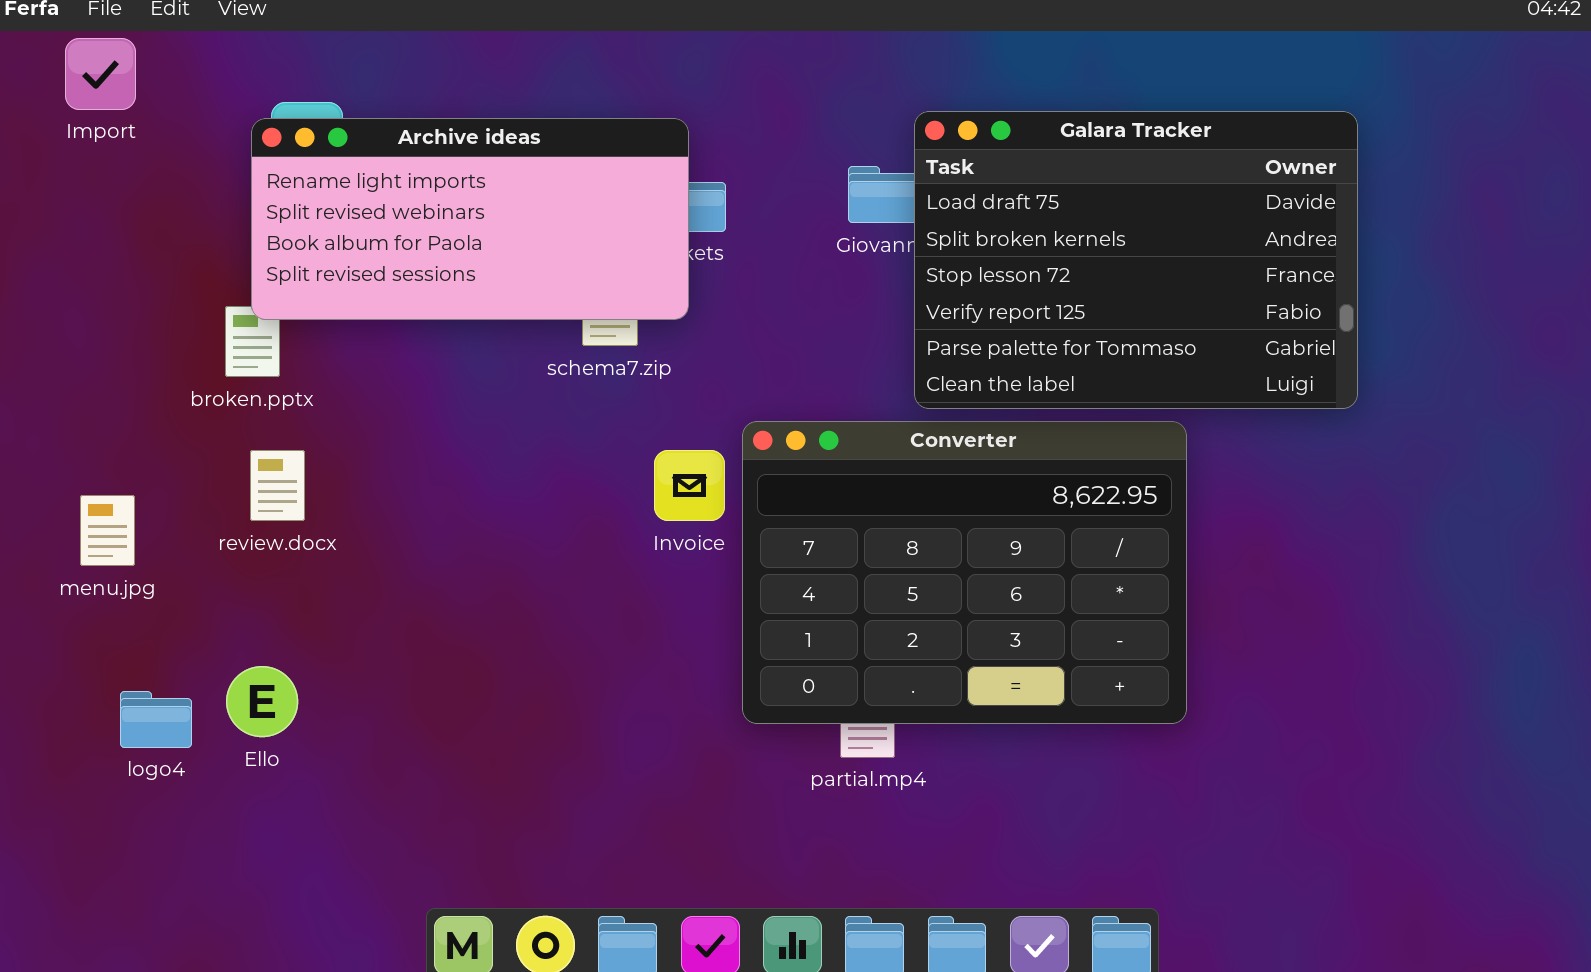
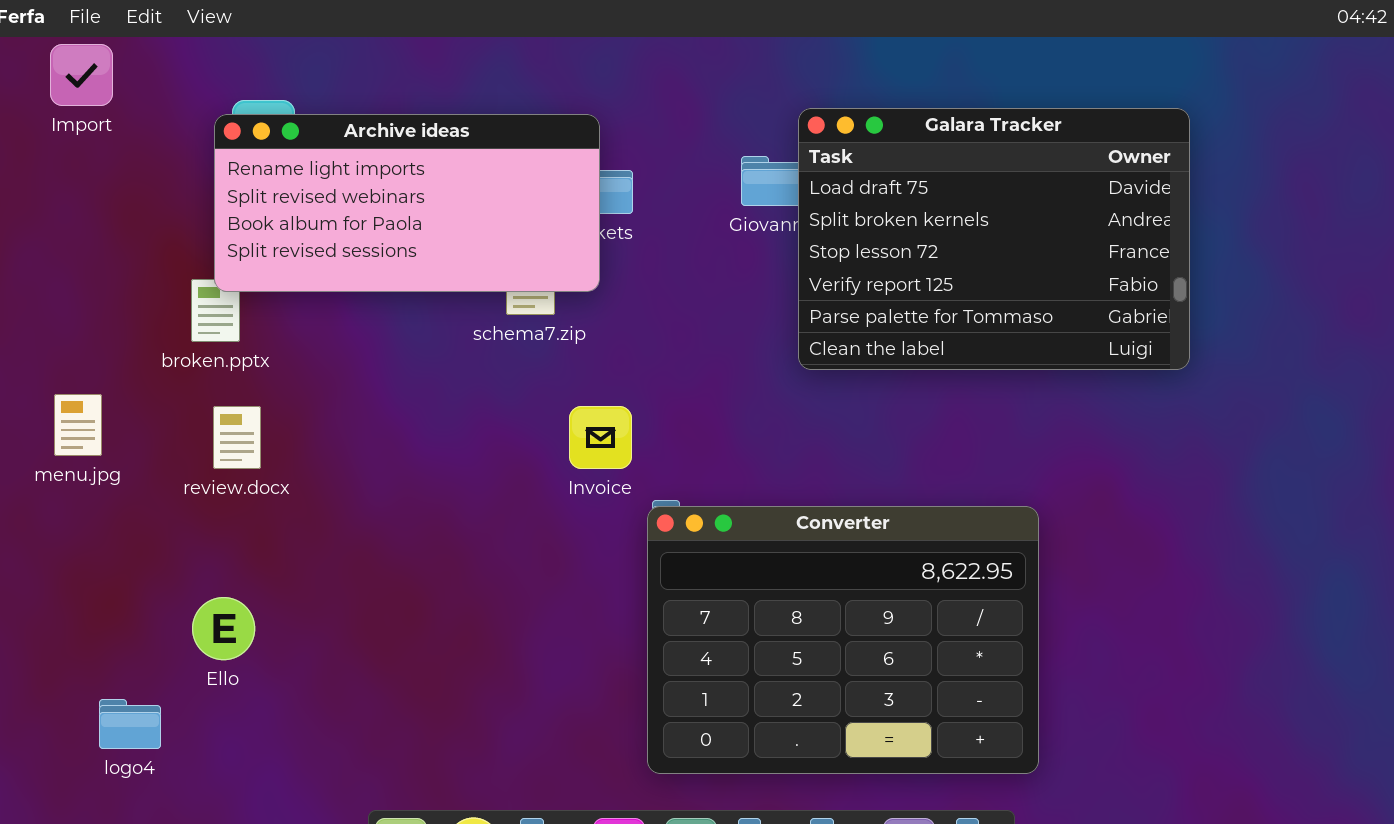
Converter: [742,421,1187,724] -> [647,506,1039,774], moved
menu.jpg: [80,495,135,566] -> [54,394,102,456], moved
logo4: [120,691,192,748] -> [99,699,161,749], moved

